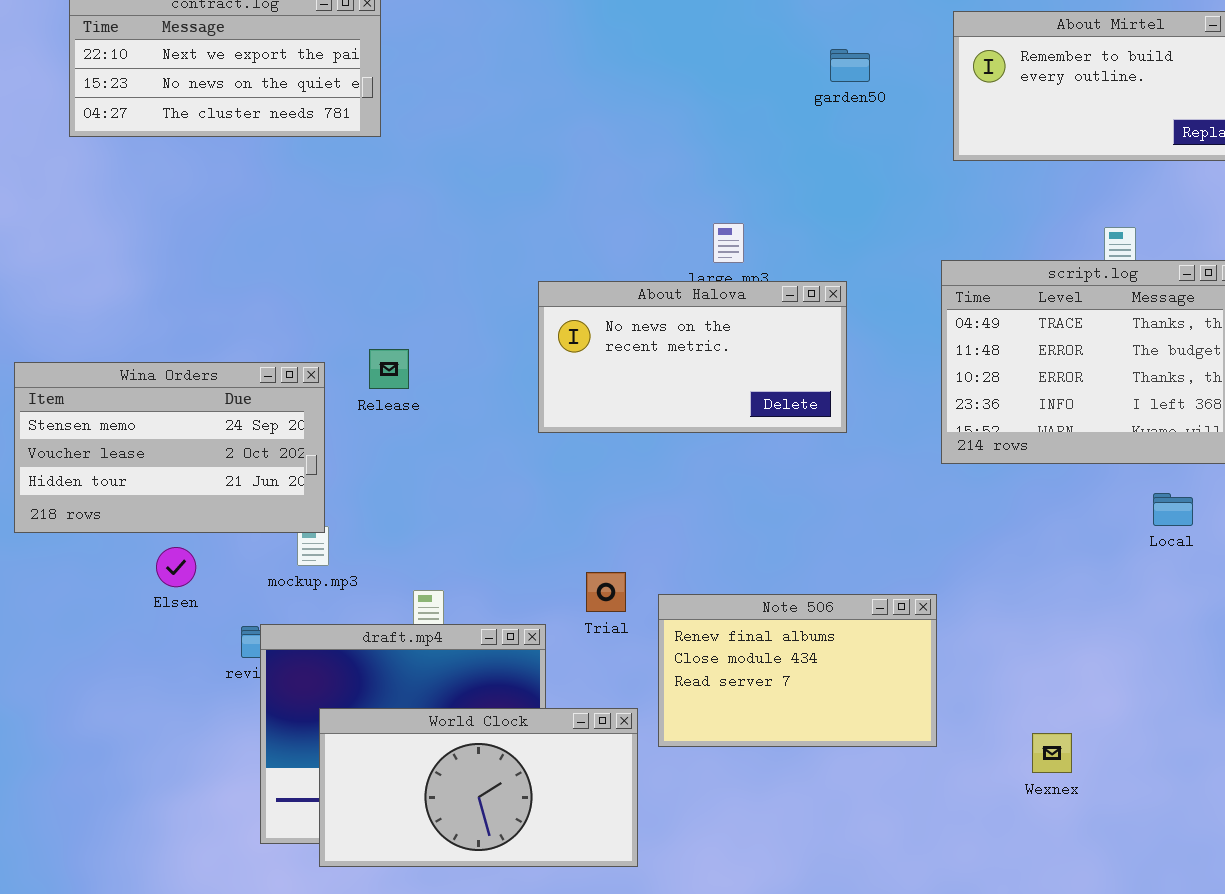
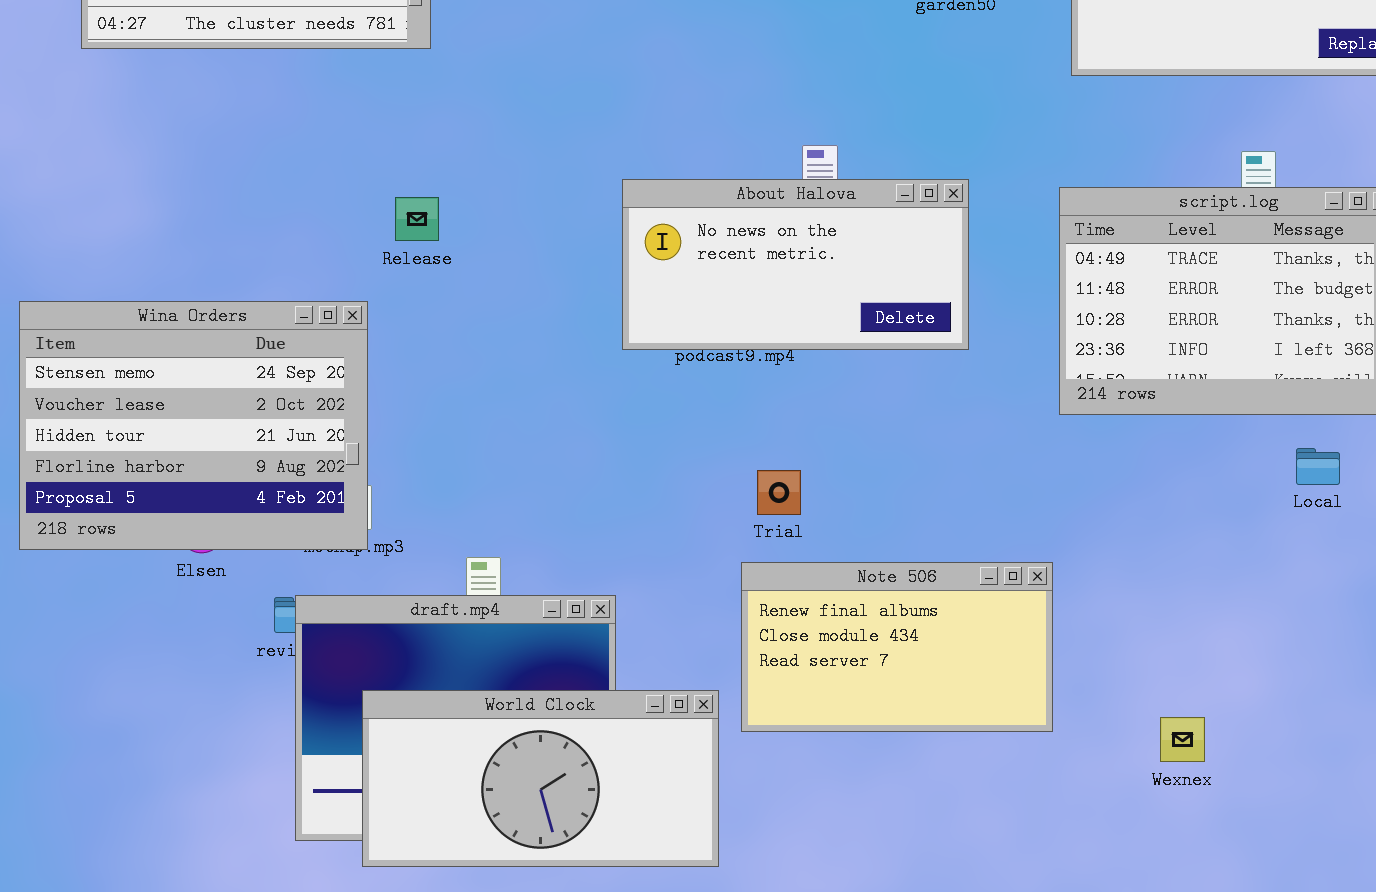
About Halova: [538,281,847,433] -> [622,179,969,350], moved
Release: [369,349,409,389] -> [395,197,439,241], moved
Wina Orders: [14,362,325,533] -> [19,301,368,550], resized
Trial: [586,572,626,612] -> [757,470,801,515], moved

